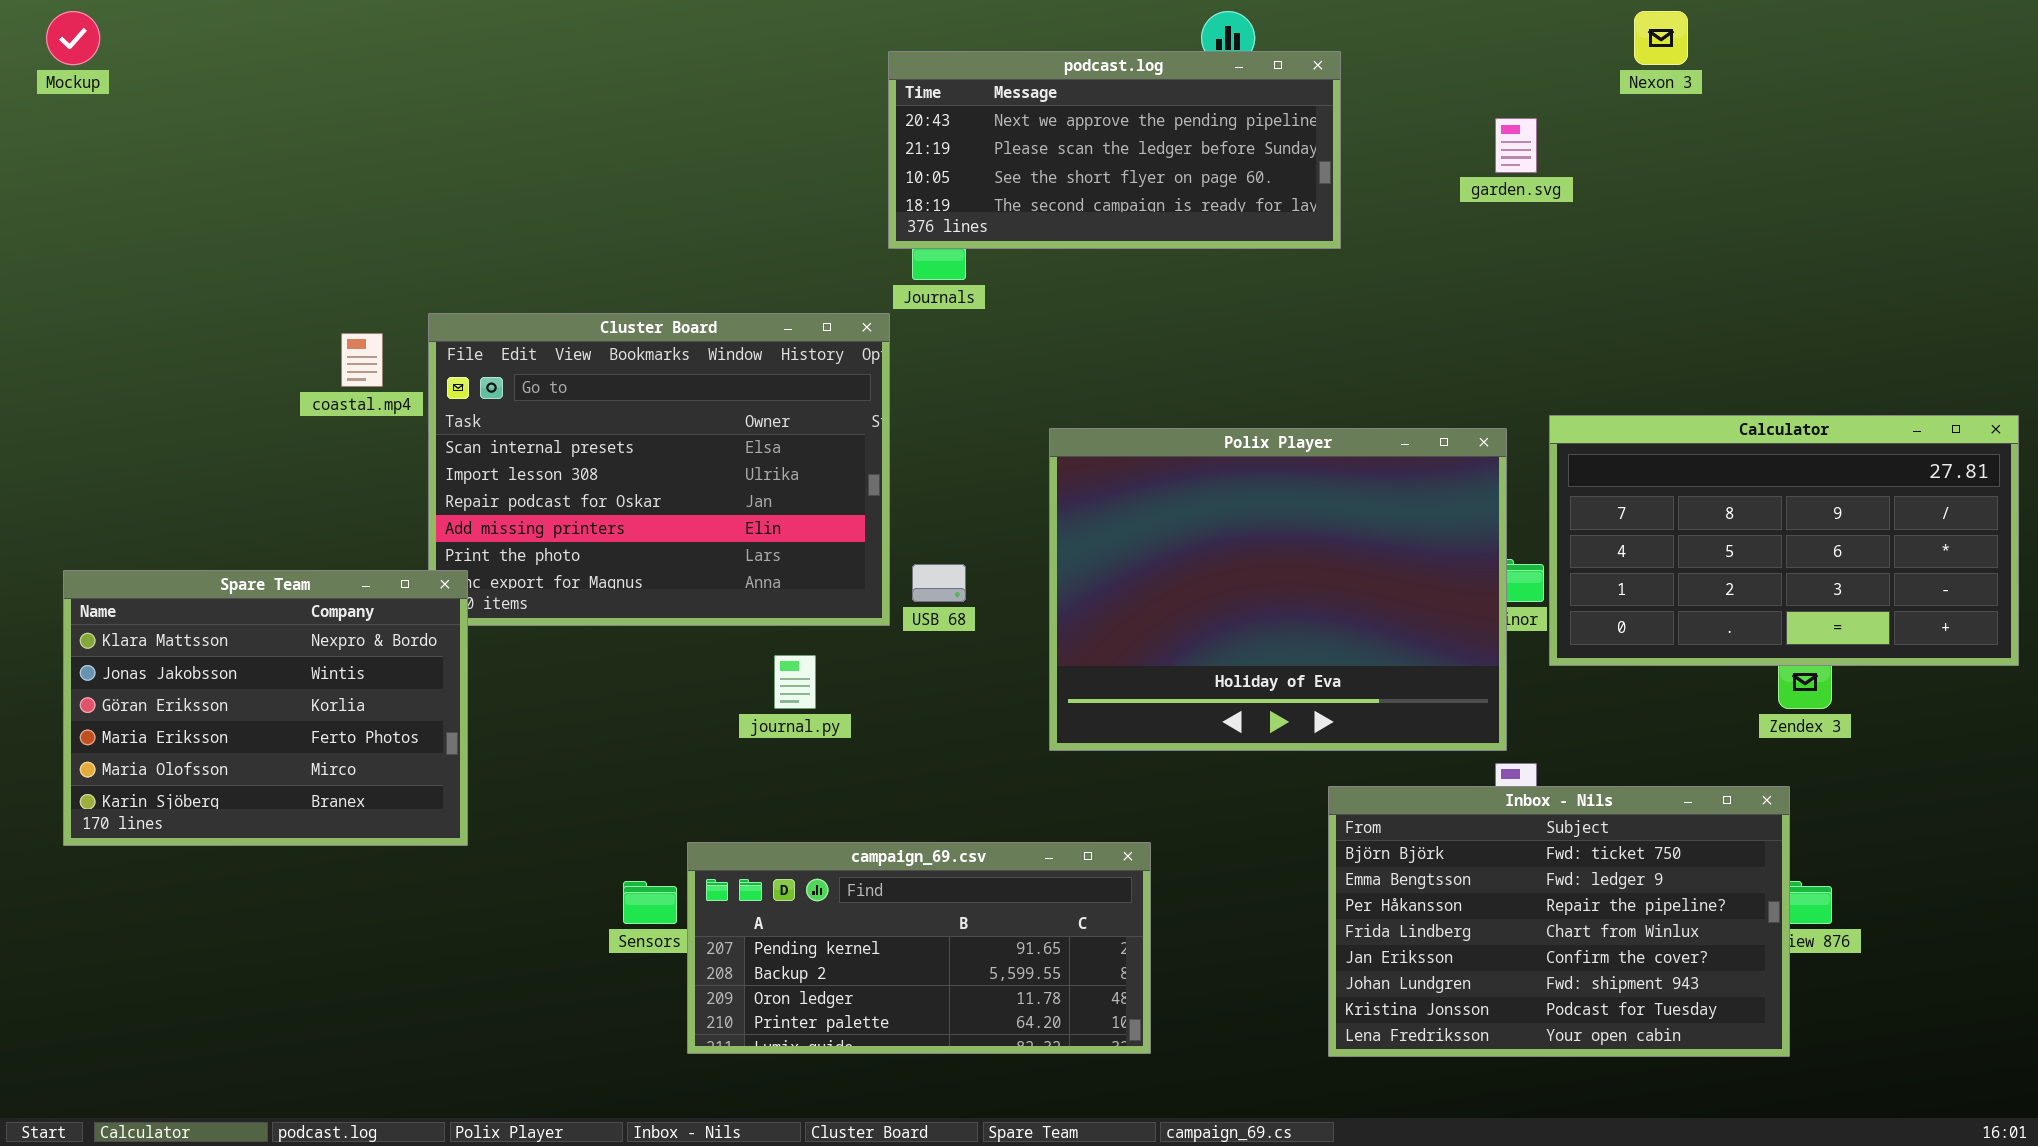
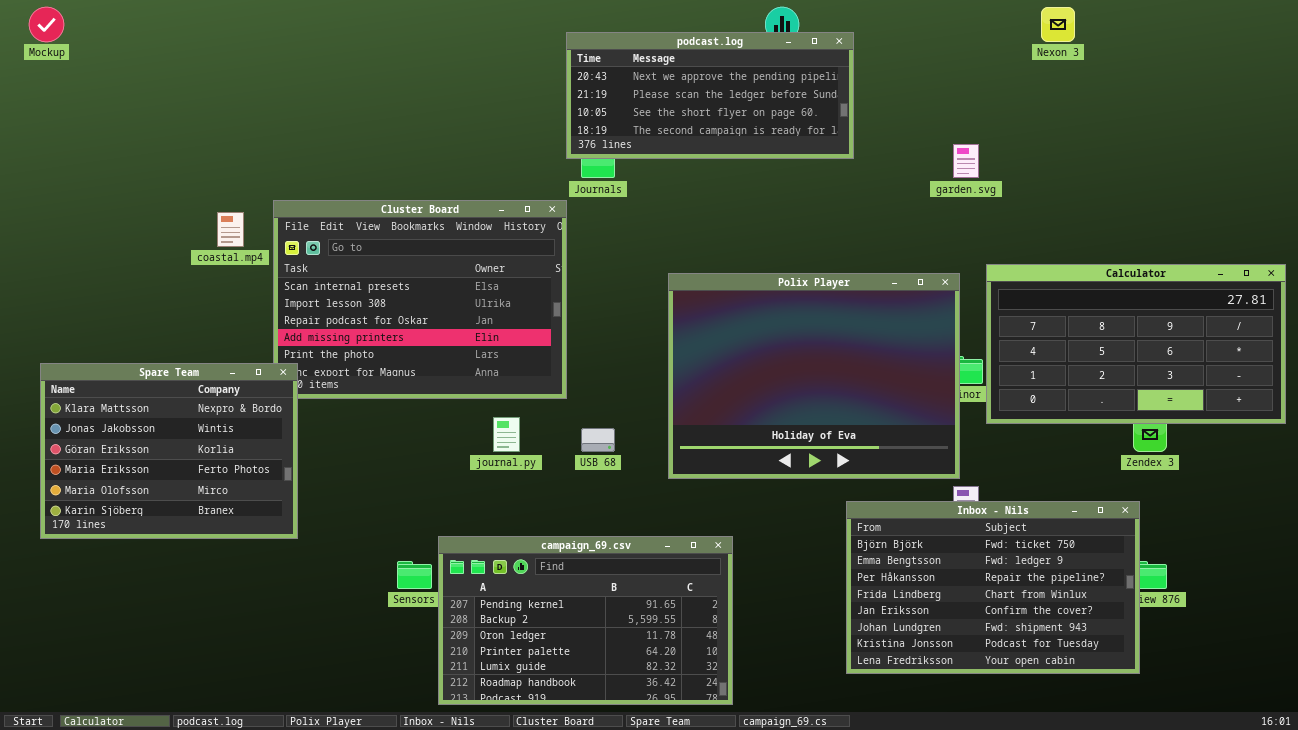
garden.svg: [1495,118,1537,173] -> [953,144,979,178], moved
USB 68: [912,564,966,602] -> [581,428,615,452], moved
campaign_69.csv: [687,842,1151,1054] -> [438,536,733,705], resized

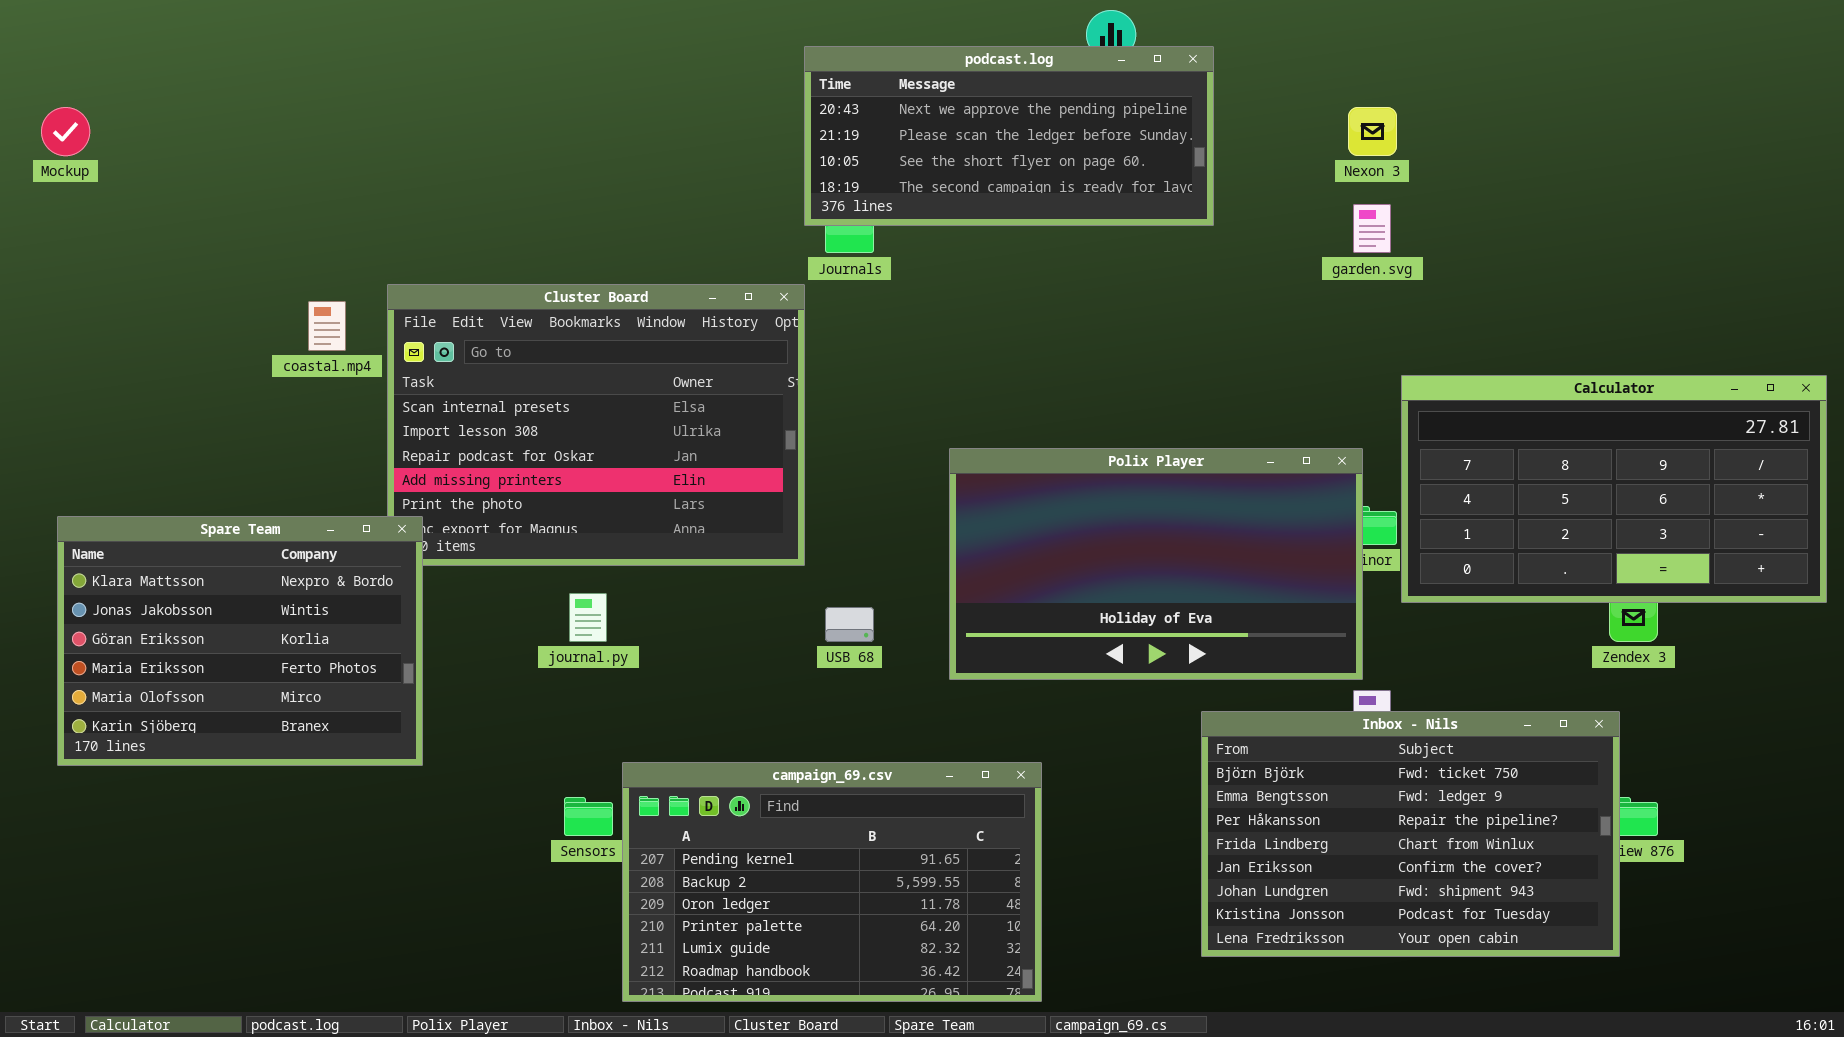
Mockup: [29,7,64,42] -> [41,107,90,156], moved
Nexon 3: [1041,7,1075,42] -> [1348,107,1397,156], moved
Polix Player: [668,273,960,479] -> [949,448,1363,680], resized
journal.py: [493,417,520,452] -> [569,593,607,642], moved

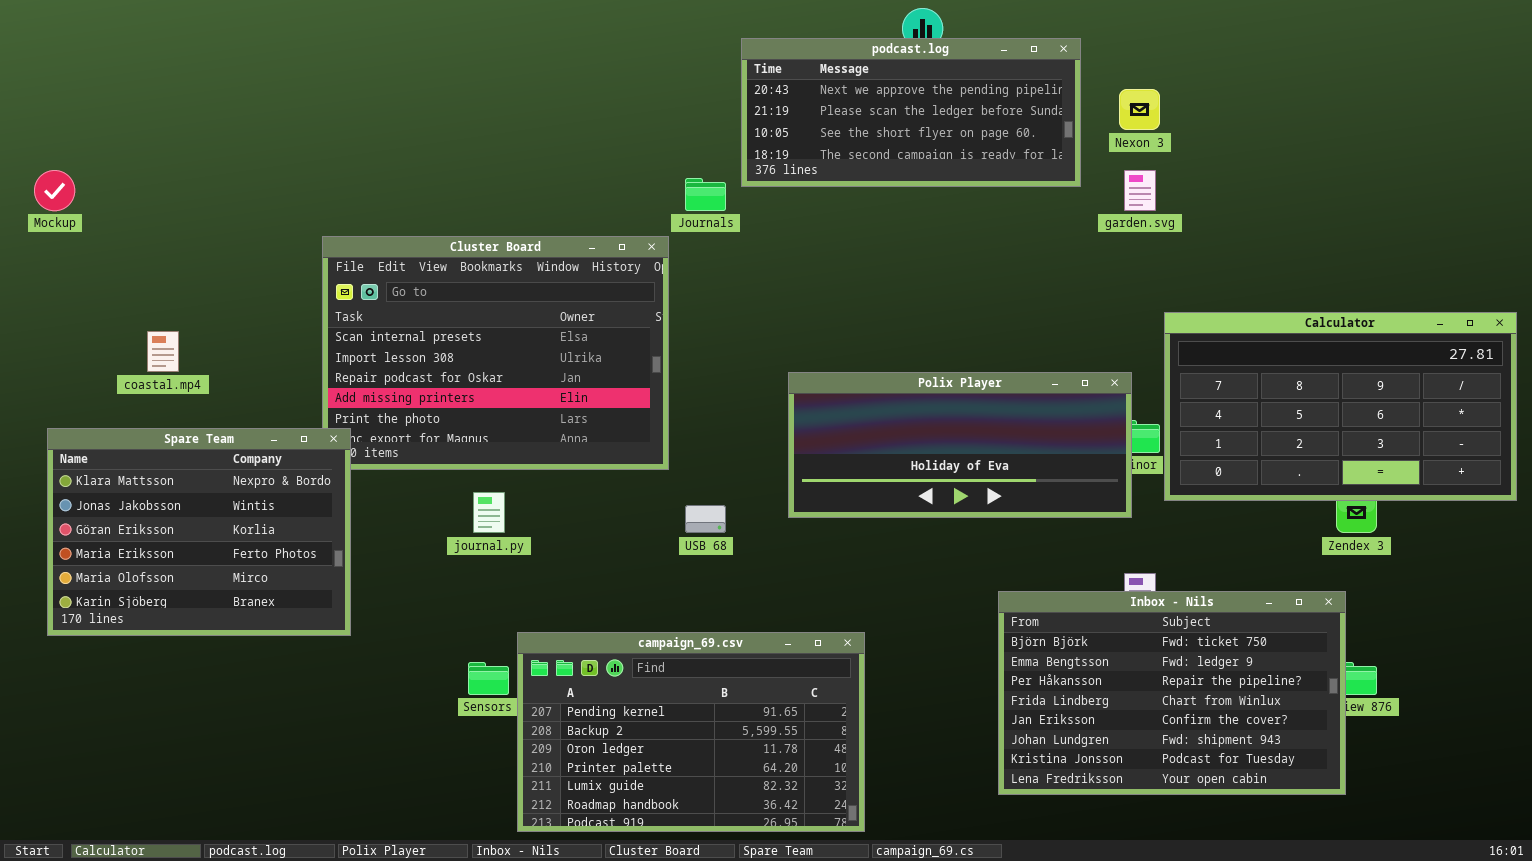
podcast.log: [804,46,1214,226] -> [741,38,1081,187], moved
Mockup: [41,107,90,156] -> [34,170,75,211], moved
coastal.mp4: [308,301,346,351] -> [147,331,179,372], moved
Polix Player: [949,448,1363,680] -> [788,372,1132,518], resized

